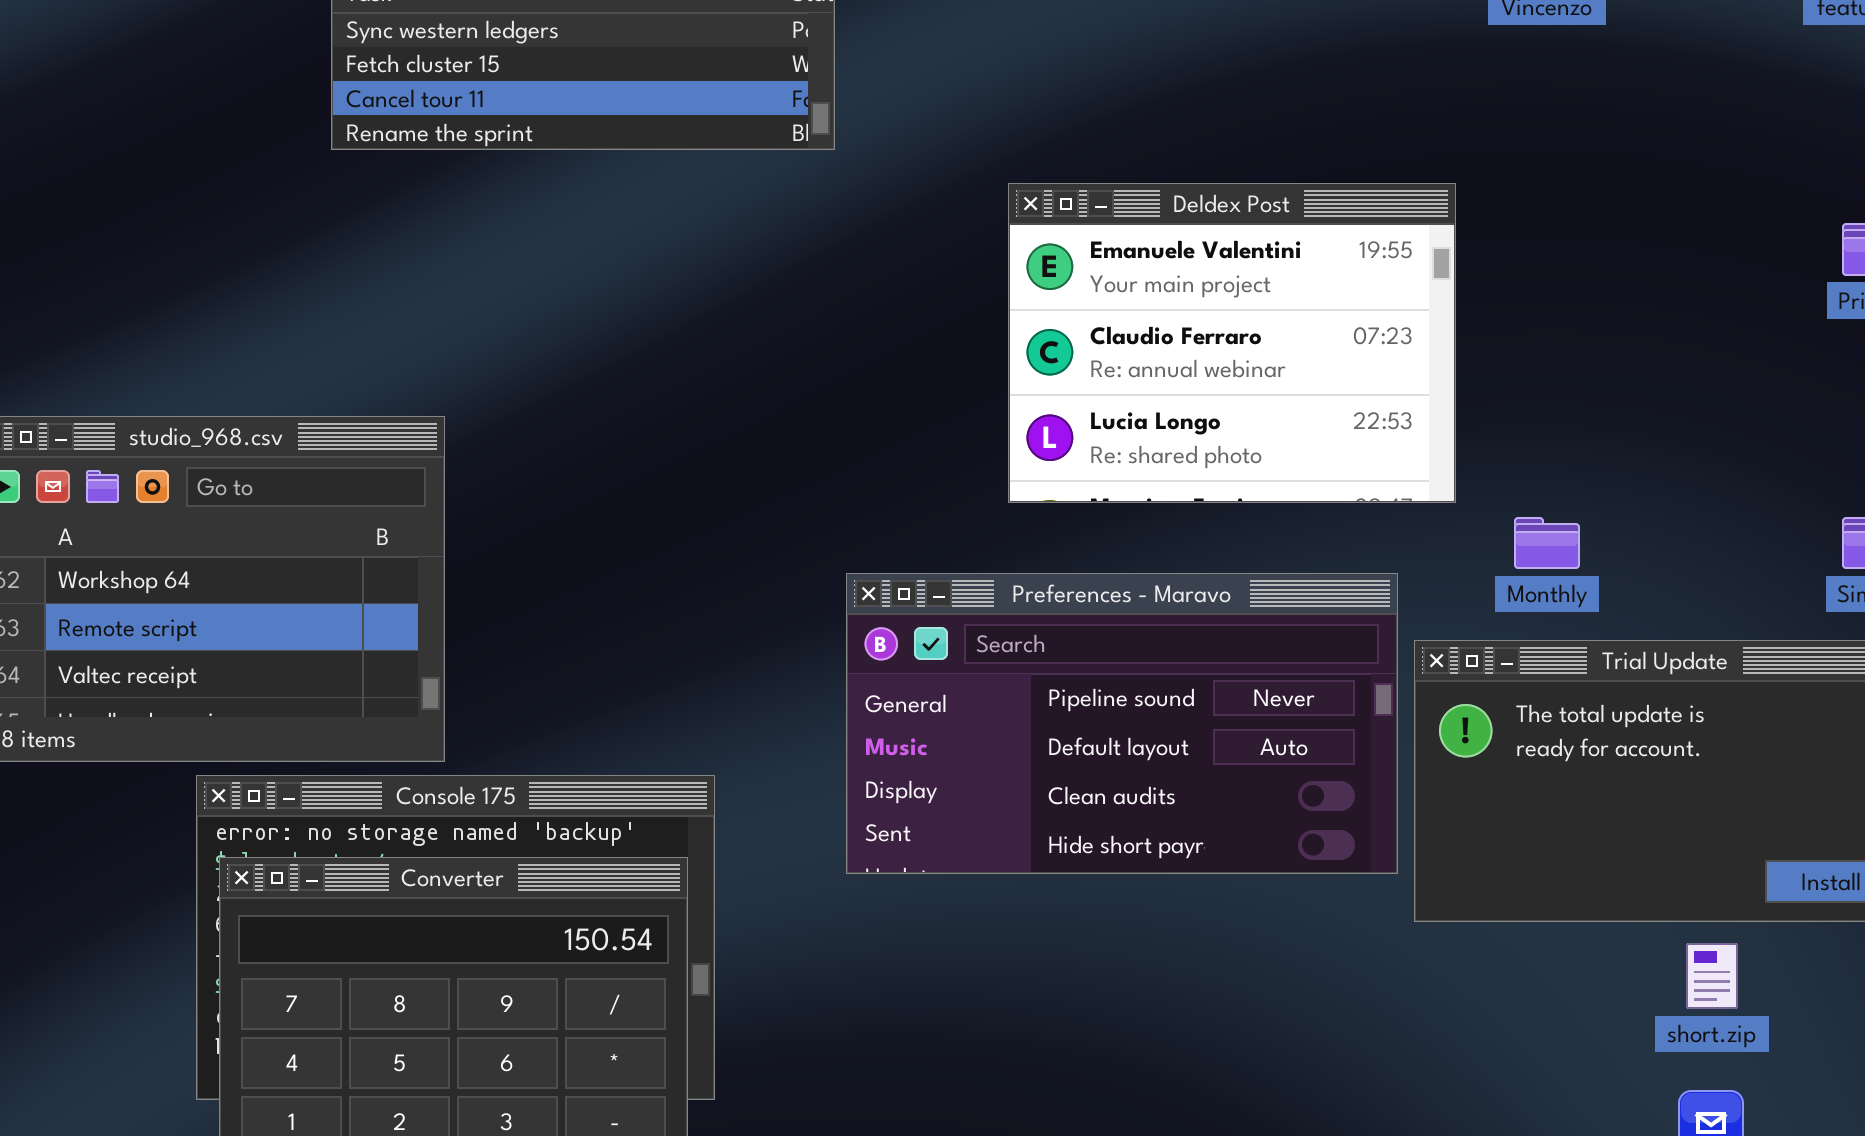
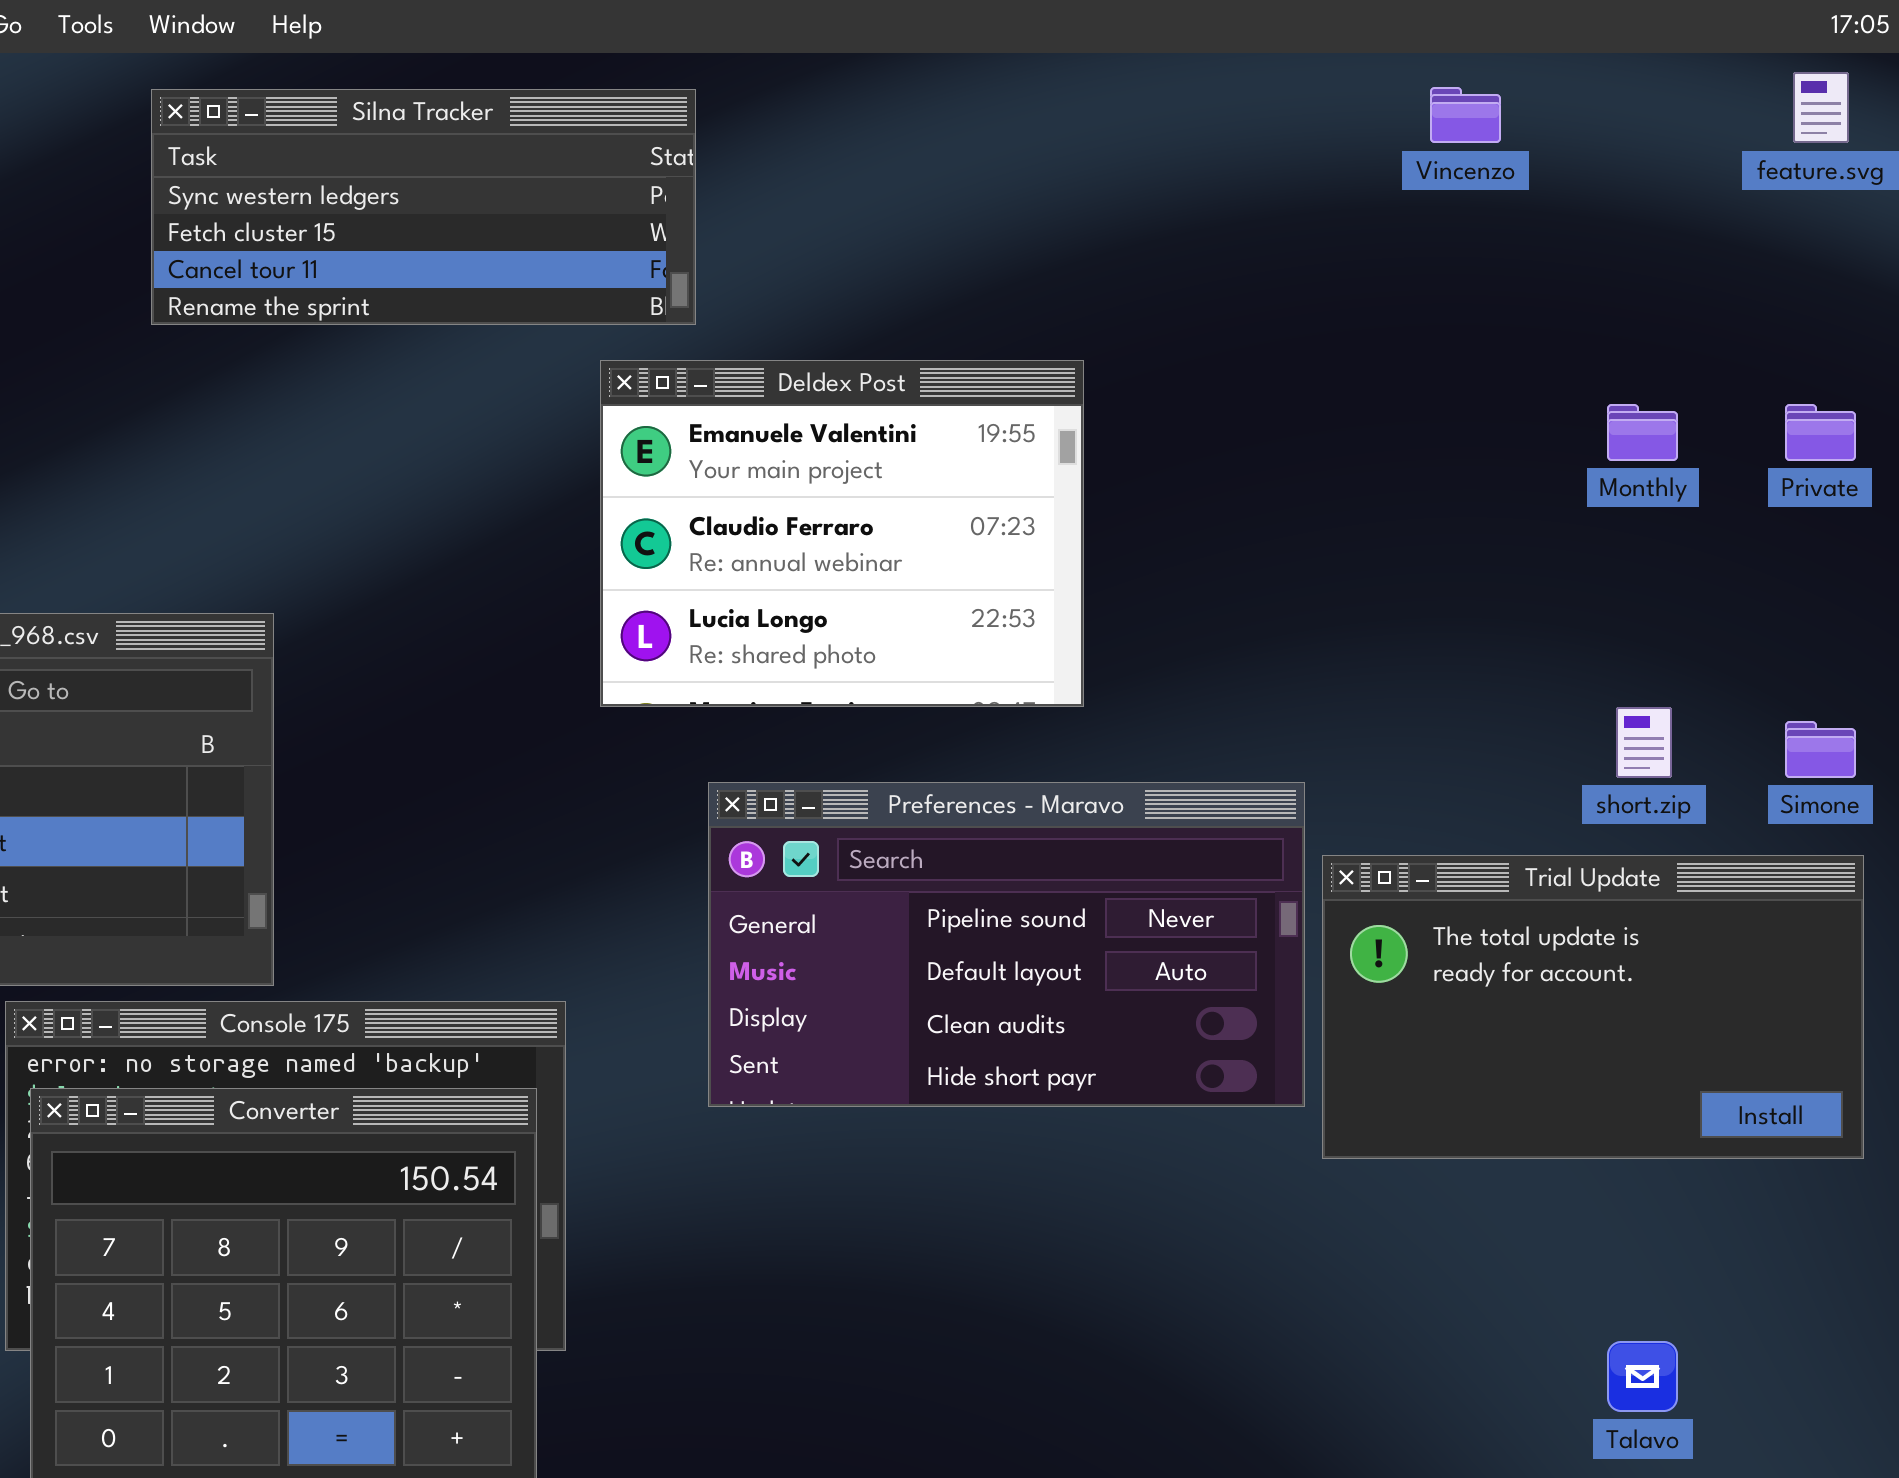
Deldex Post: [1008,183,1456,503] -> [600,360,1084,707], moved
Monthly: [1514,517,1580,569] -> [1607,404,1678,461], moved
short.zip: [1686,943,1738,1009] -> [1616,707,1672,778], moved

